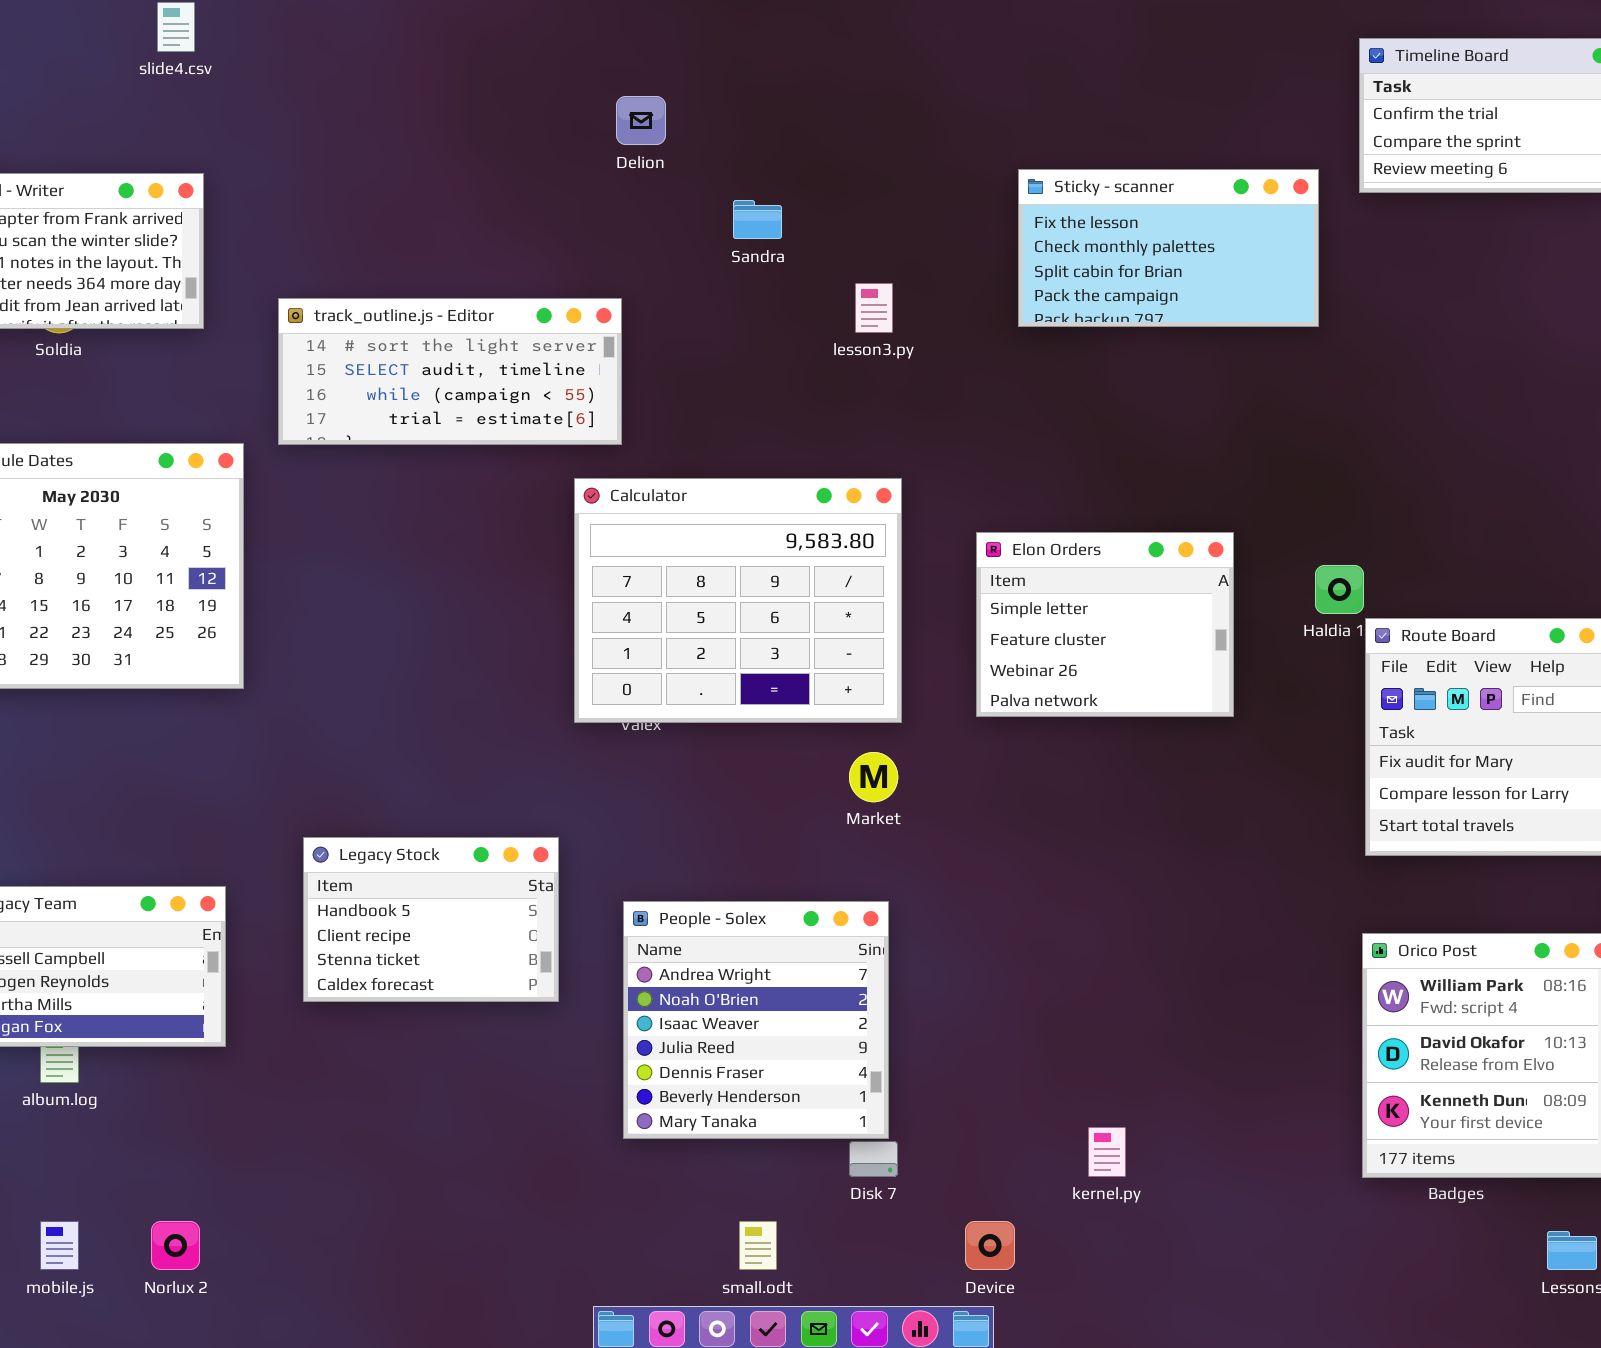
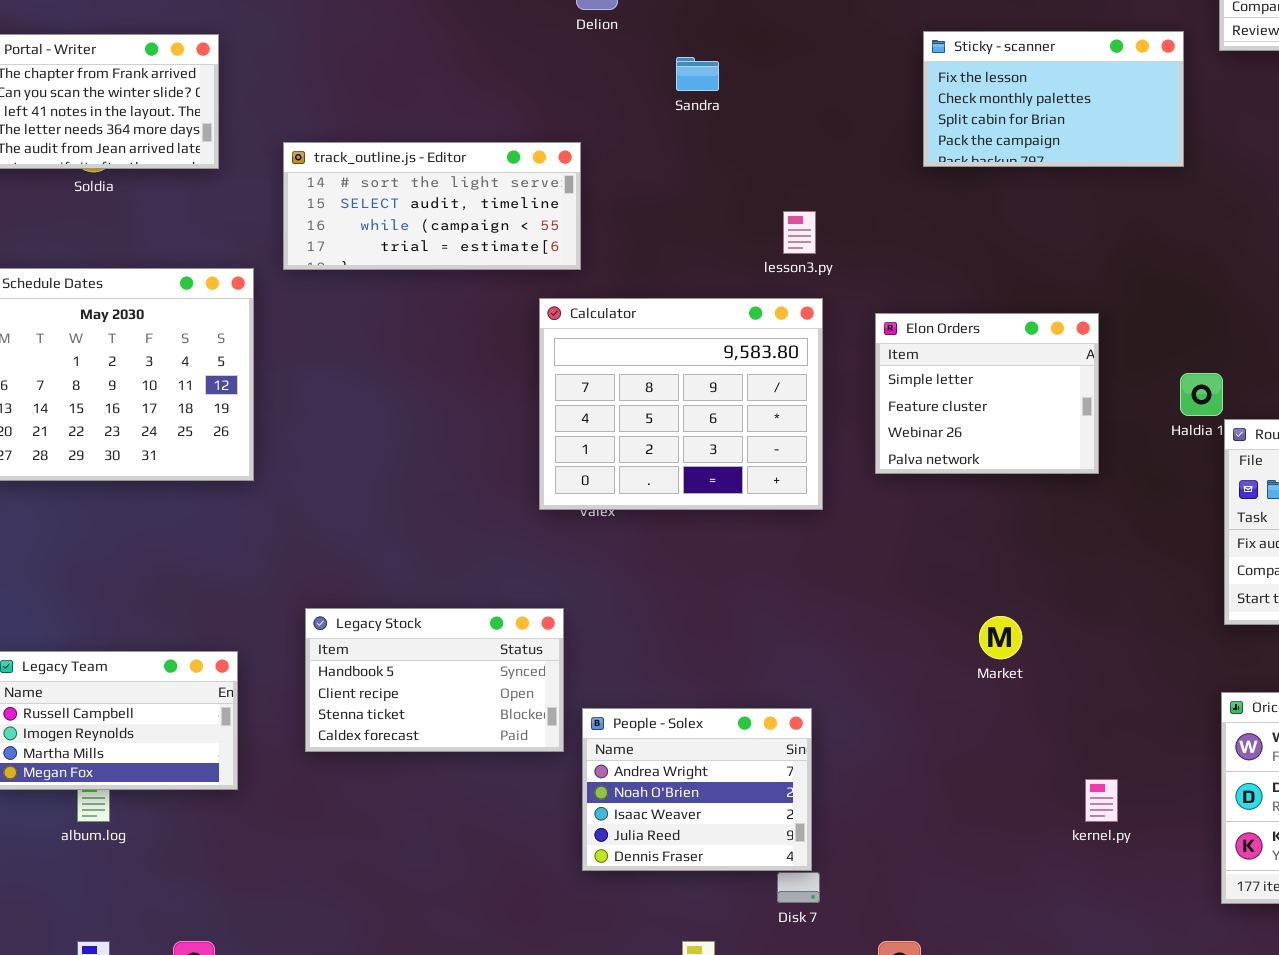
lesson3.py: [855,283,893,333] -> [783,211,816,254], moved
Elon Orders: [976,532,1234,717] -> [875,313,1099,474], moved
Market: [849,752,898,802] -> [979,616,1022,659], moved
Legacy Stock: [303,837,559,1002] -> [305,608,564,752], resized
People - Solex: [623,901,889,1139] -> [582,708,812,871], resized
kernel.py: [1088,1127,1126,1177] -> [1085,779,1118,822], moved

